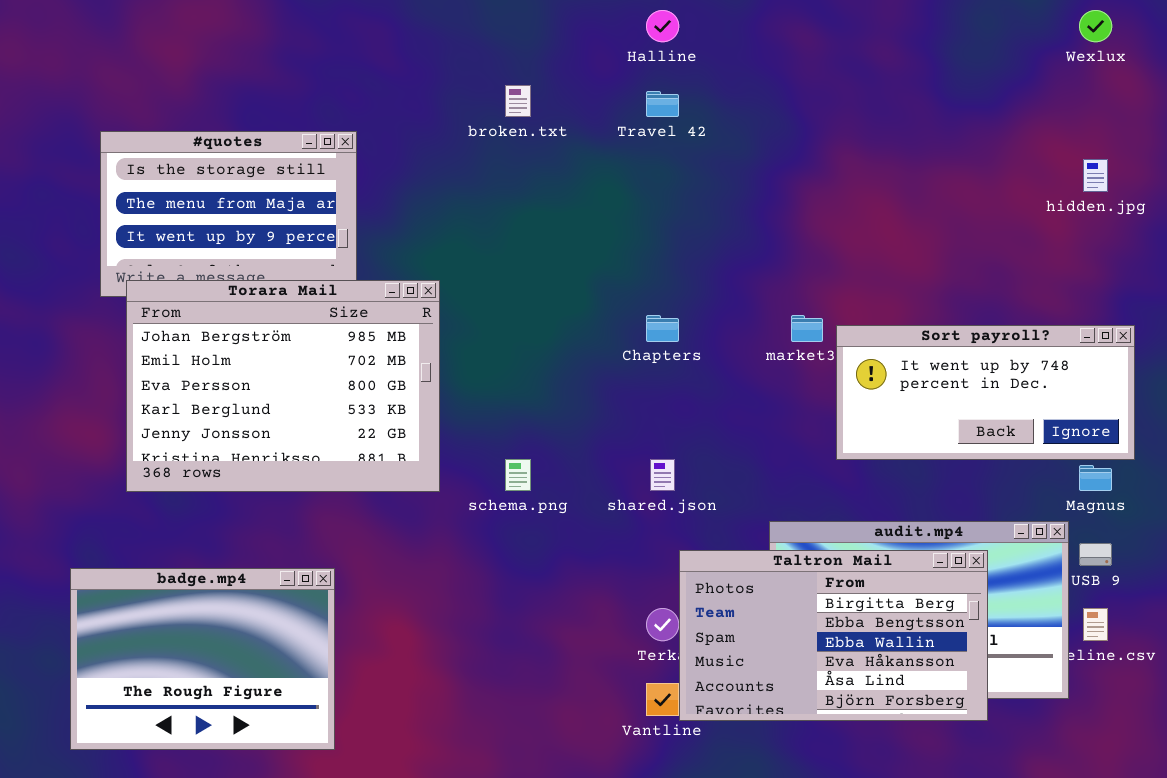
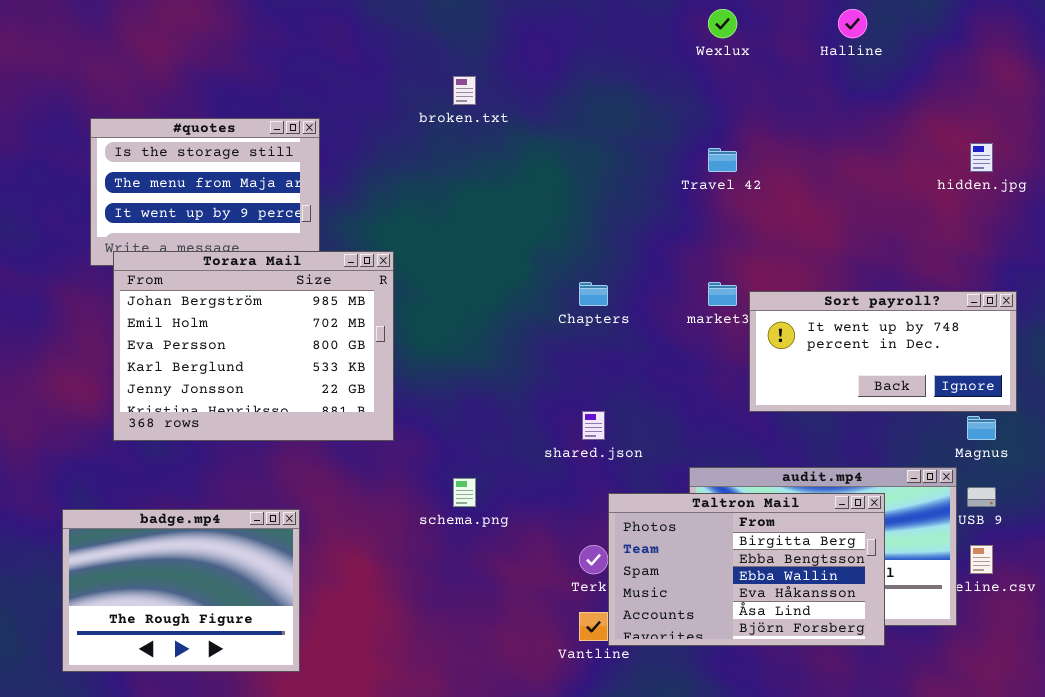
Halline: [646,10,679,42] -> [838,9,867,38], moved
Wexlux: [1079,10,1112,42] -> [708,9,737,38], moved
Travel 42: [646,91,679,117] -> [708,148,737,172], moved
schema.png: [505,459,531,491] -> [453,478,476,507], moved

